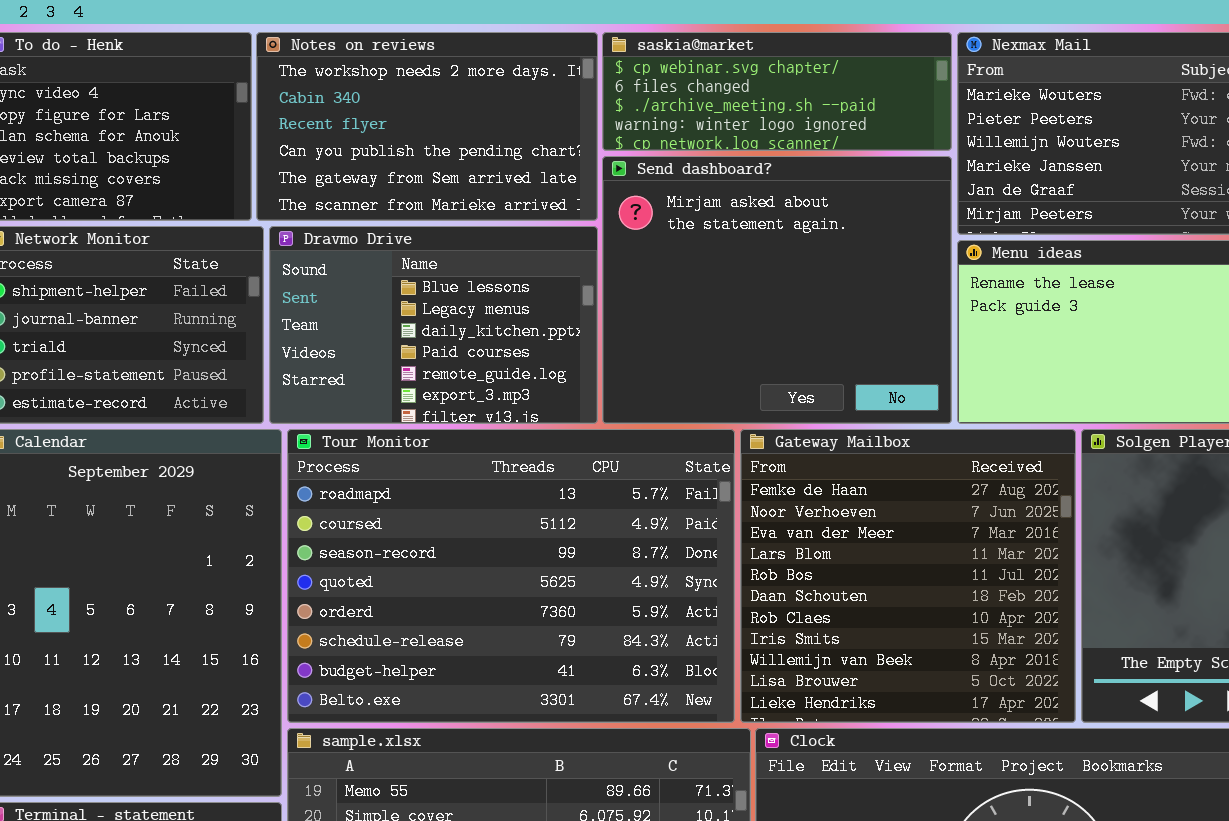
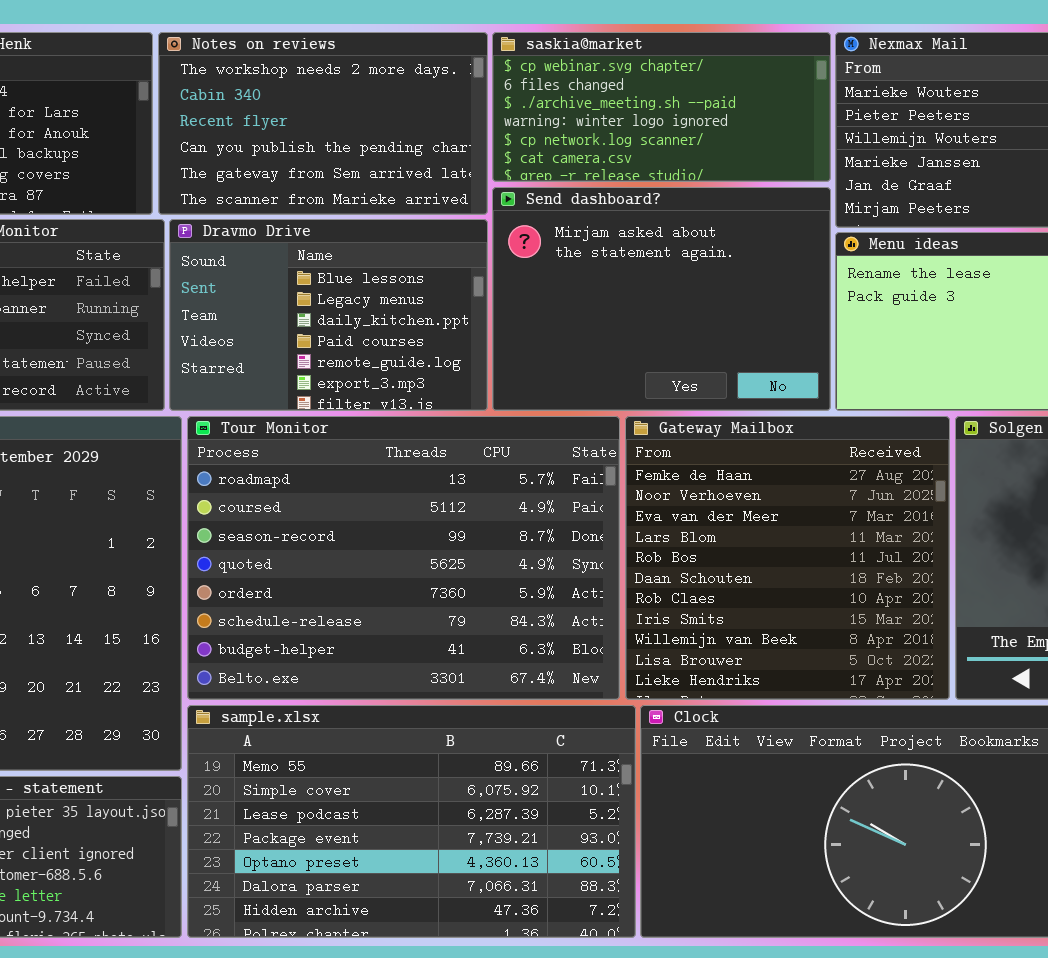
saskia@market: [602,32,952,151] -> [492,32,831,182], resized
Send dashboard?: [602,156,952,424] -> [492,187,831,411], resized

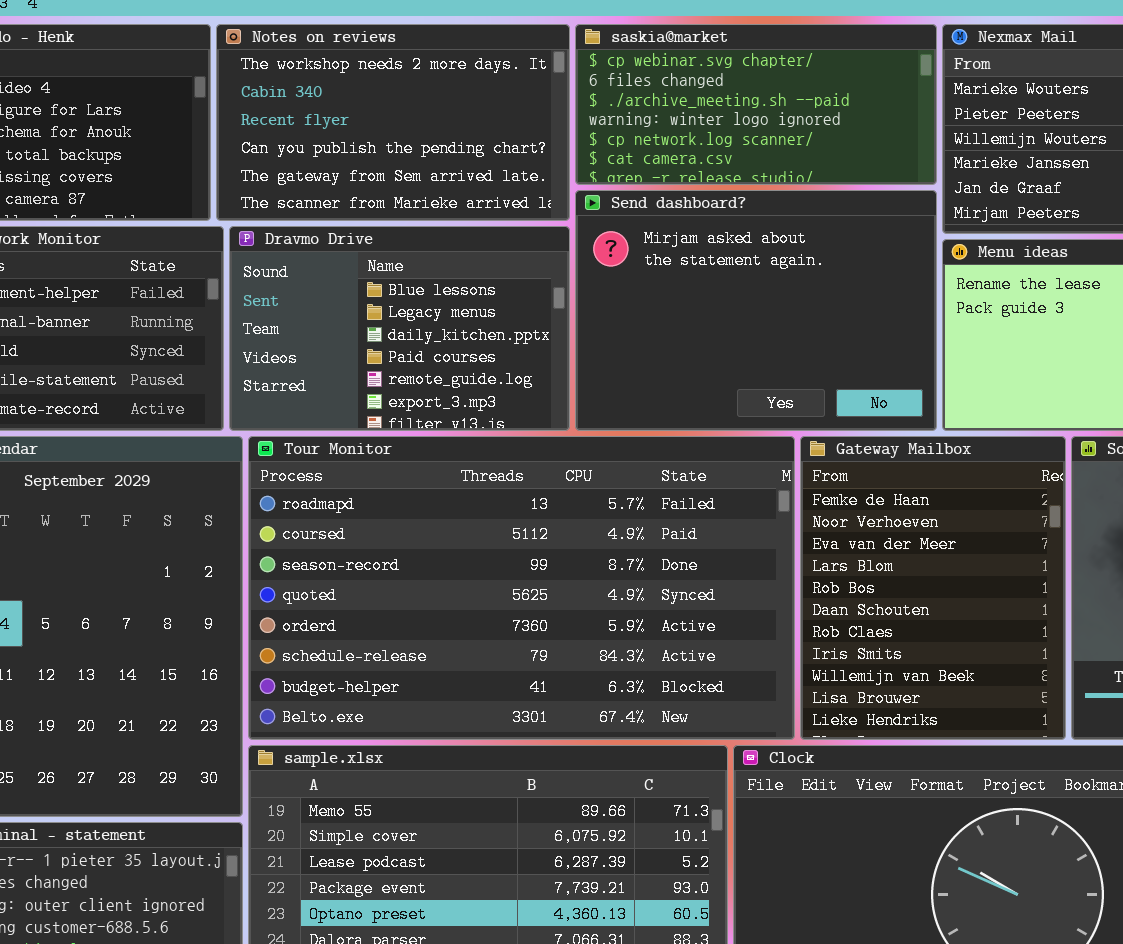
Tour Monitor: [187,416,620,700] -> [248,436,795,740], resized
Gateway Mailbox: [625,416,950,700] -> [800,436,1066,740], resized

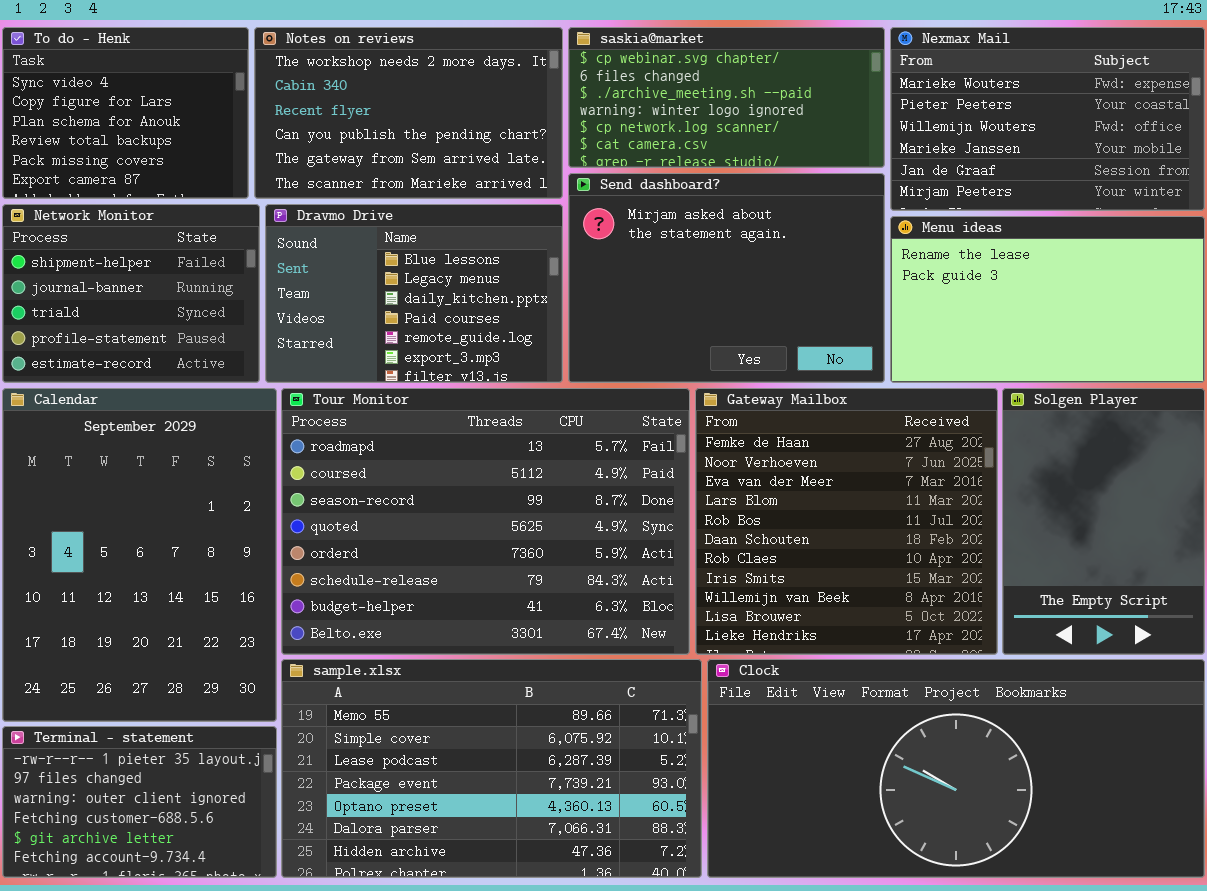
Tour Monitor: [248,436,795,740] -> [281,388,690,655], resized
Gateway Mailbox: [800,436,1066,740] -> [695,388,998,655], resized

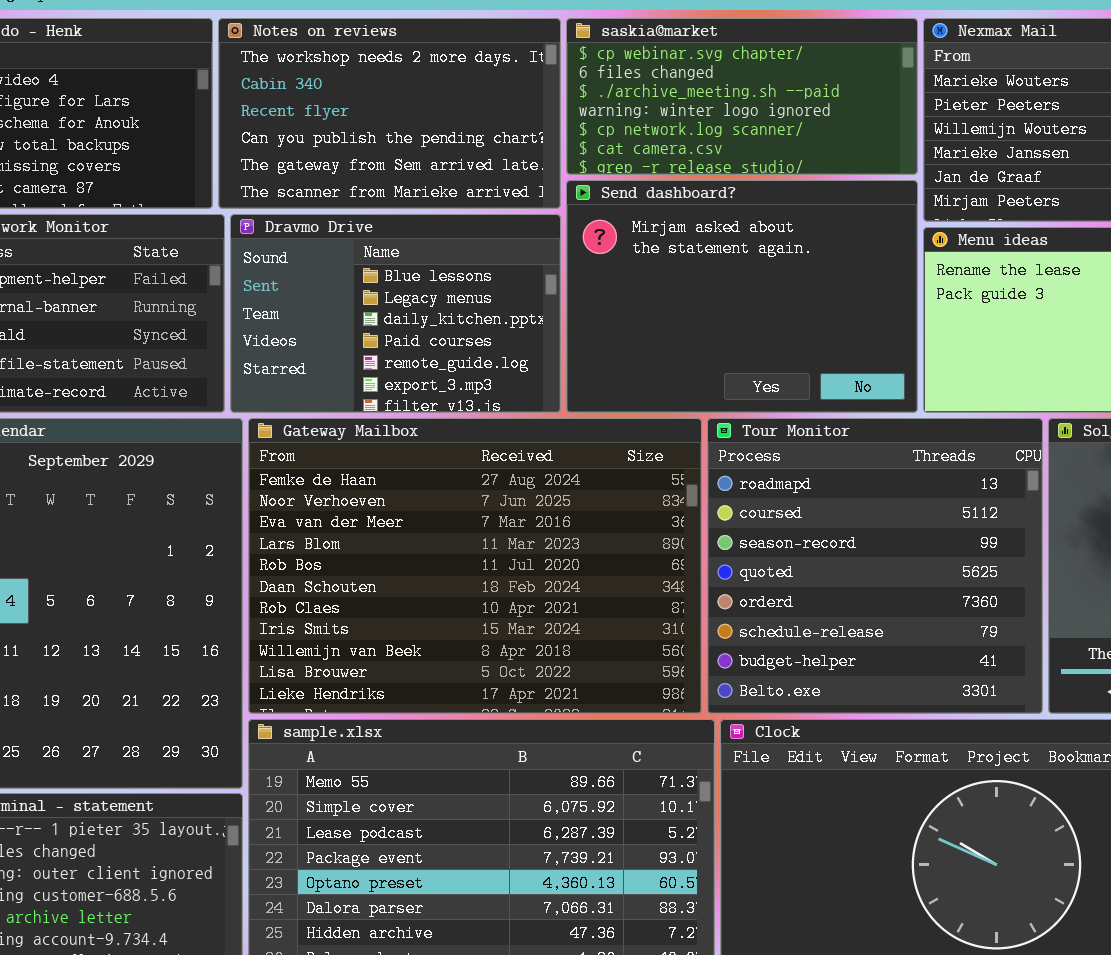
Tour Monitor: [281,388,690,655] -> [707,418,1043,714], moved, resized
Gateway Mailbox: [695,388,998,655] -> [248,418,702,714], moved, resized

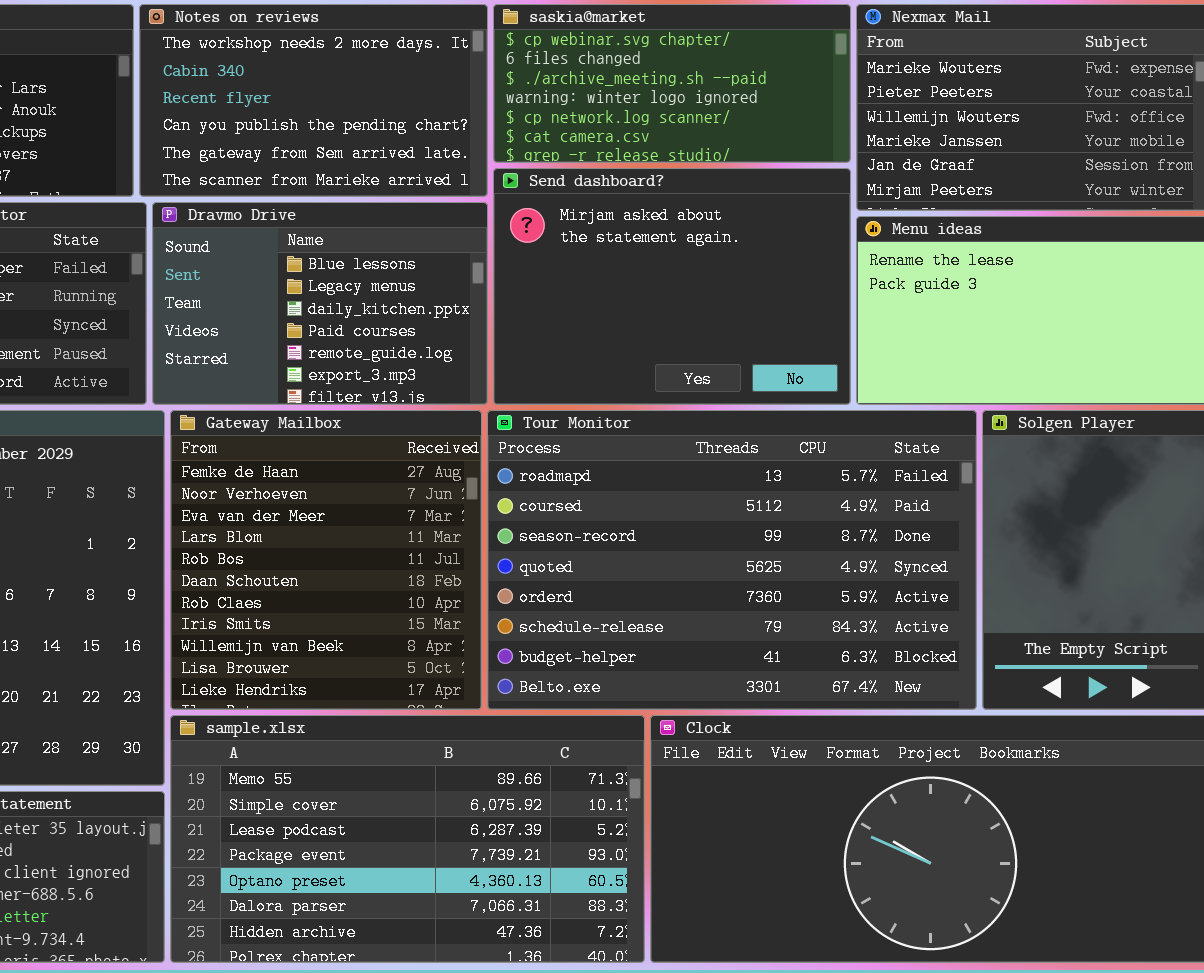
Gateway Mailbox: [248,418,702,714] -> [170,410,482,710], resized
Tour Monitor: [707,418,1043,714] -> [487,410,977,710], resized

